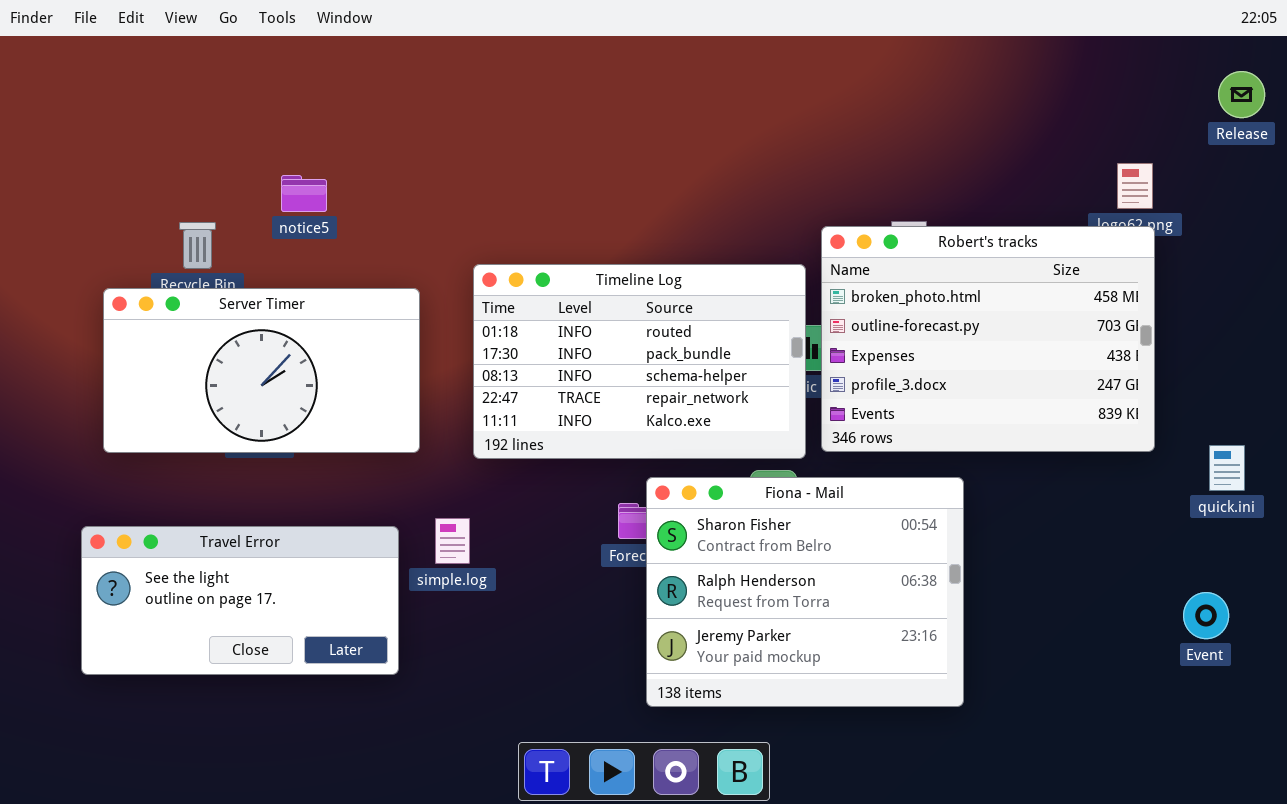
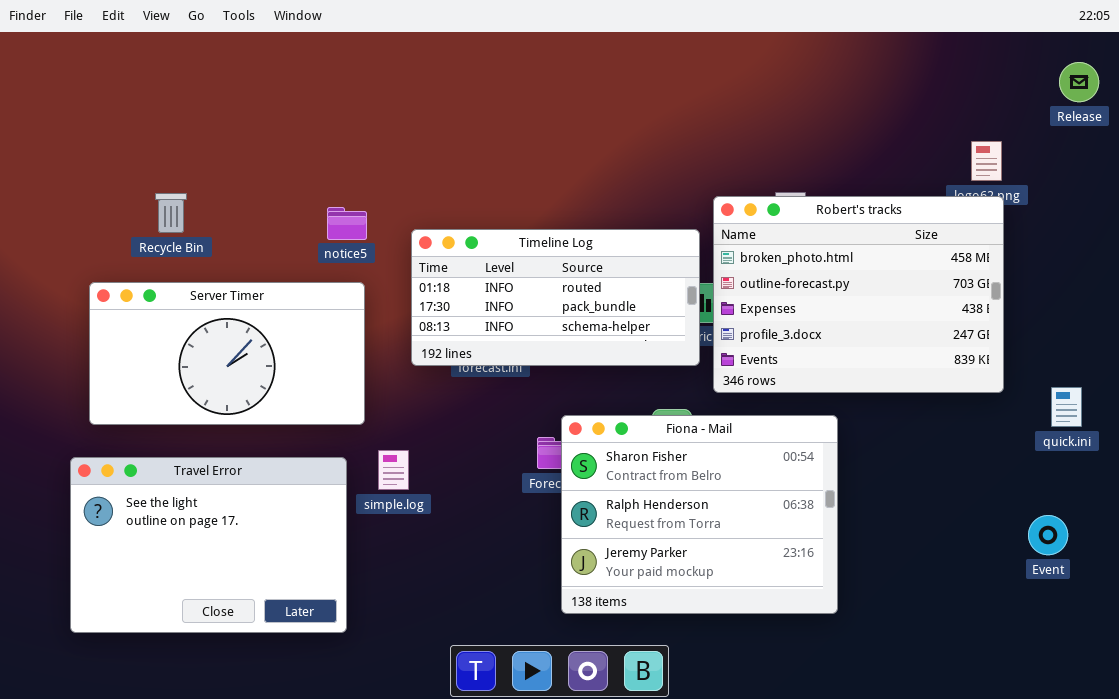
notice5: [281,175,327,212] -> [327,207,367,240], moved
Timeline Log: [473,264,806,459] -> [411,229,700,366], resized
Server Timer: [103,288,420,453] -> [89,282,365,425], moved
Travel Error: [81,526,399,675] -> [70,457,347,633], resized

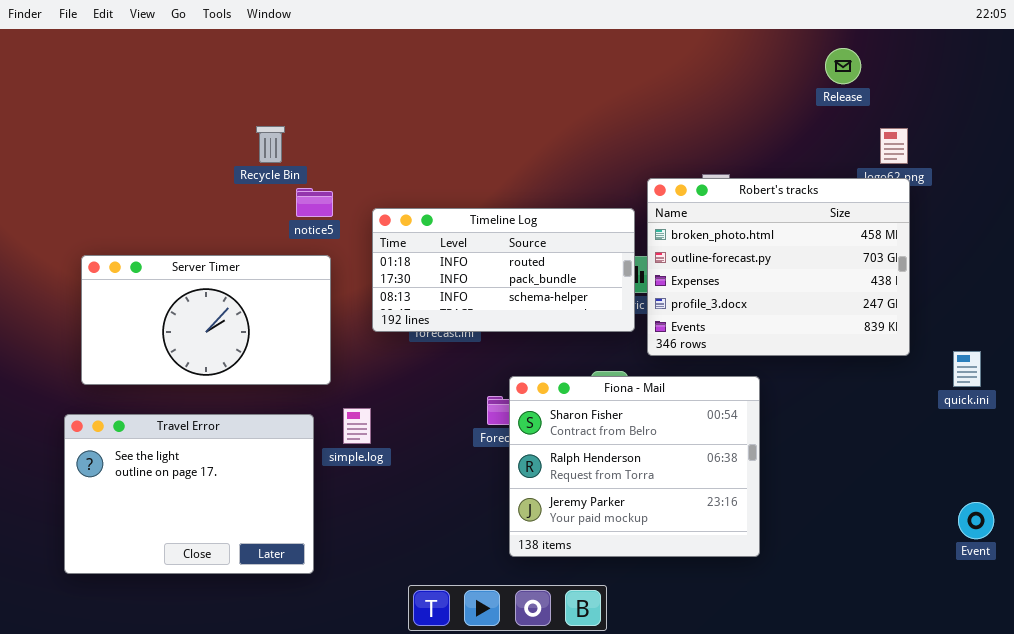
Release: [1059,62,1099,102] -> [825,48,861,84], moved
Recycle Bin: [155,193,187,233] -> [256,126,285,163], moved
Event: [1028,515,1068,555] -> [958,502,994,539], moved

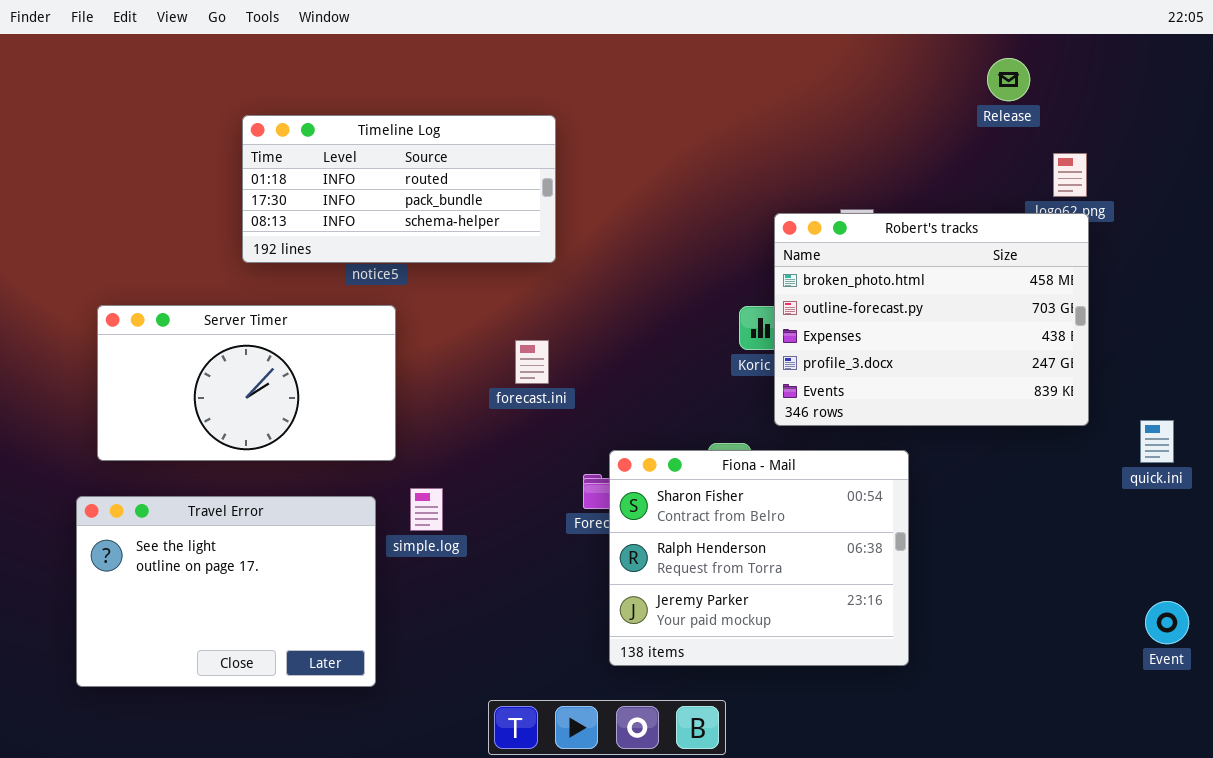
Timeline Log: [372,208,635,332] -> [242,115,556,263], moved

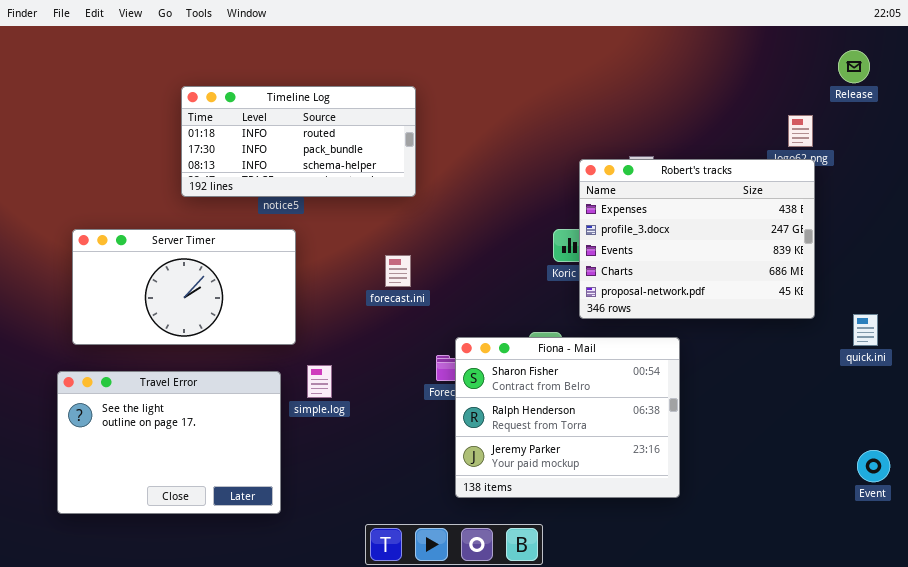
Release: [987,58,1030,101] -> [838,50,870,83], moved
Robert's tracks: [774,213,1089,426] -> [579,159,815,319], scrolled down 2 rows

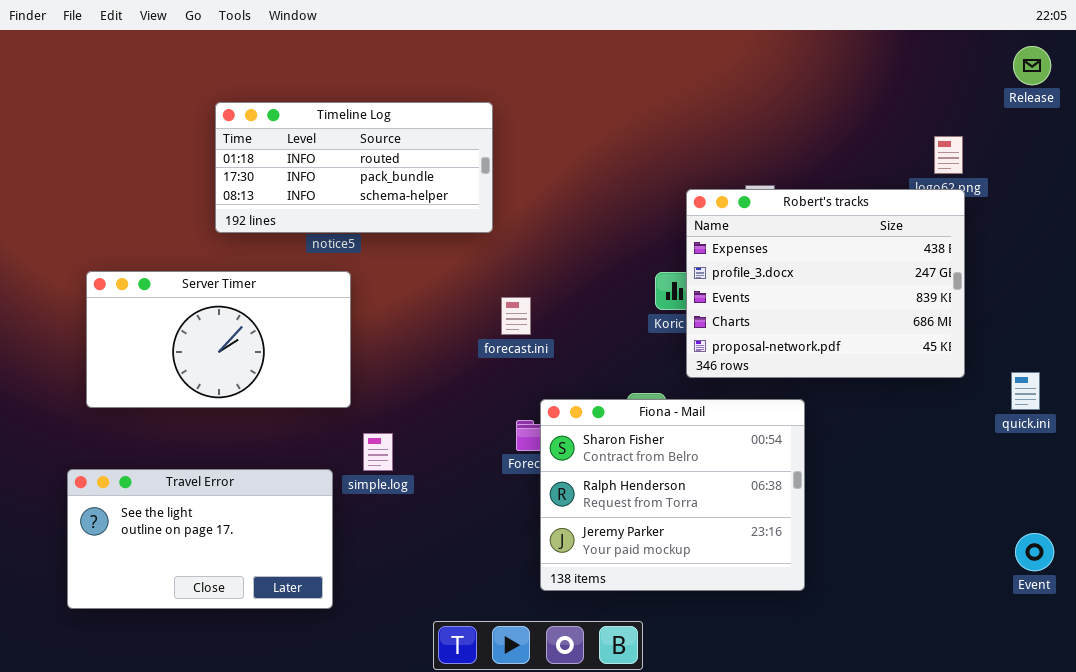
Release: [838,50,870,83] -> [1013,46,1051,85], moved
forecast.ini: [385,255,411,287] -> [501,297,531,335], moved
Travel Error: [57,371,281,514] -> [67,469,333,609], resized

